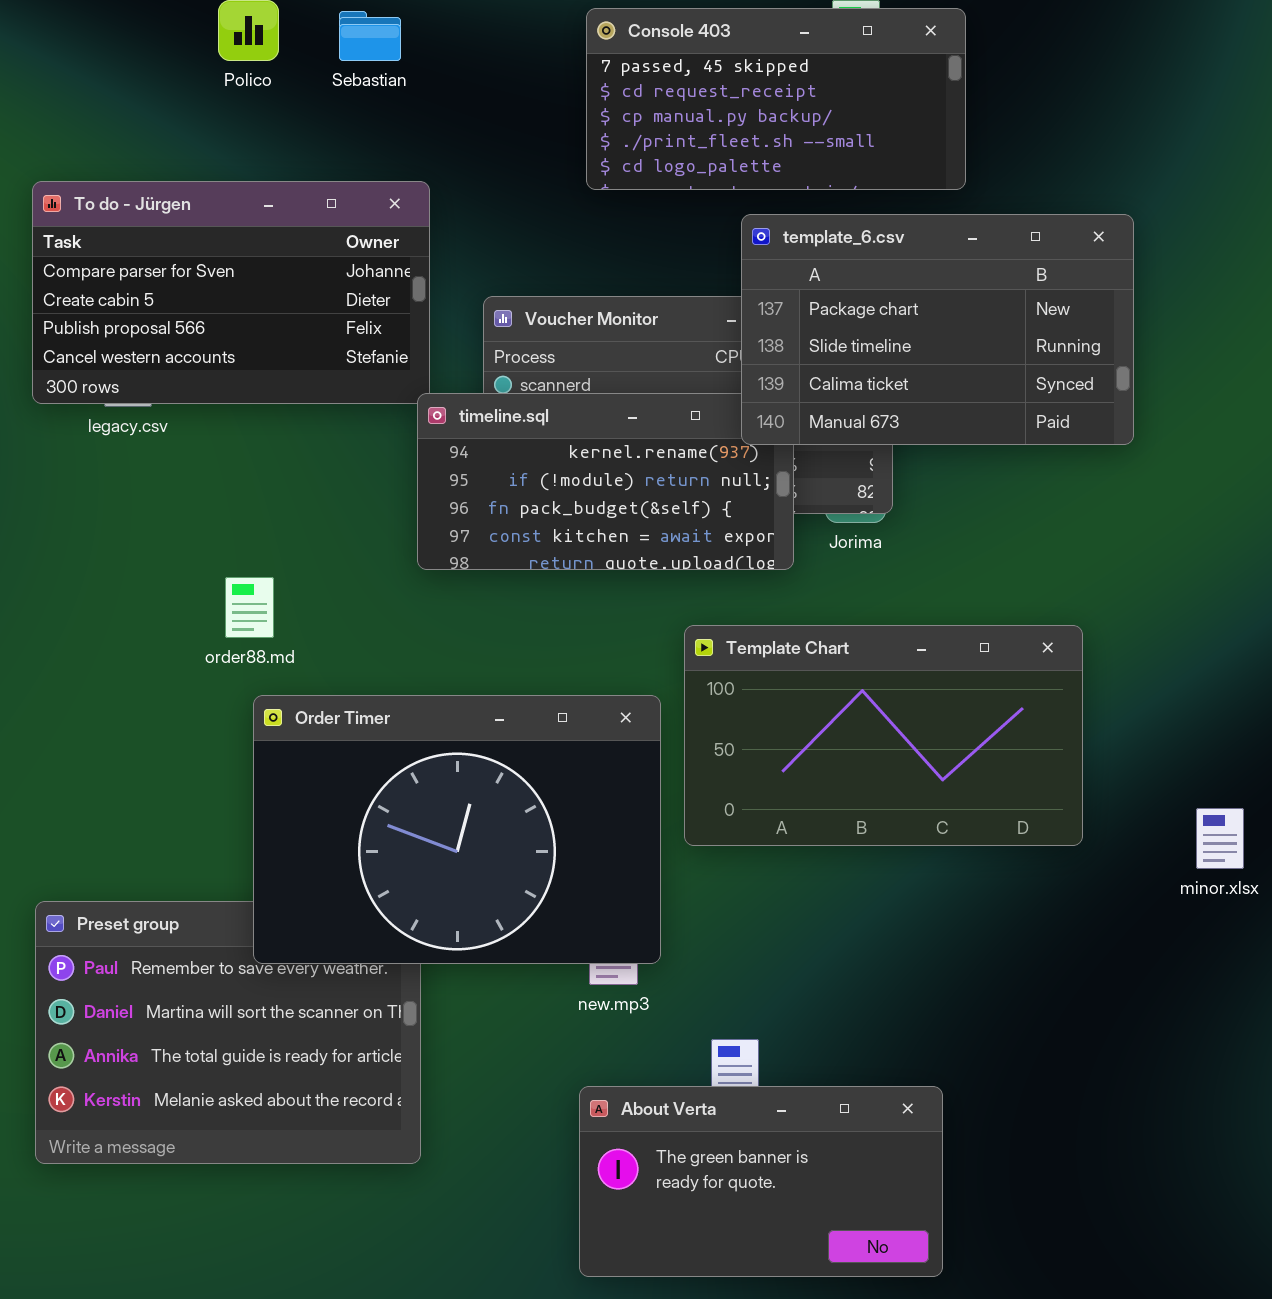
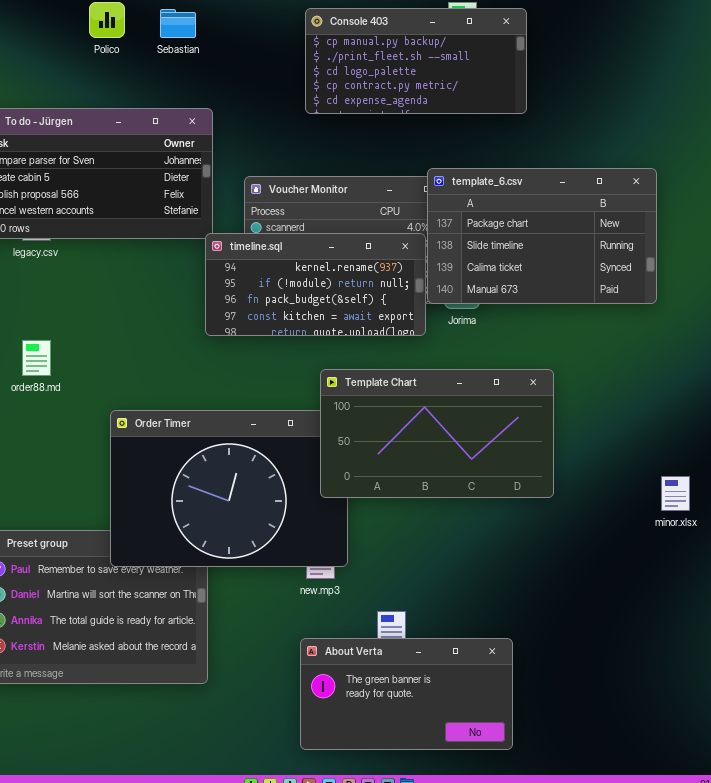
Console 403: [586,8,966,190] -> [305,8,527,114], scrolled down 2 rows
template_6.csv: [741,214,1134,445] -> [427,168,657,304], moved
order88.md: [225,577,274,638] -> [22,340,51,376], moved
Template Chart: [684,625,1083,846] -> [320,369,554,498], moved

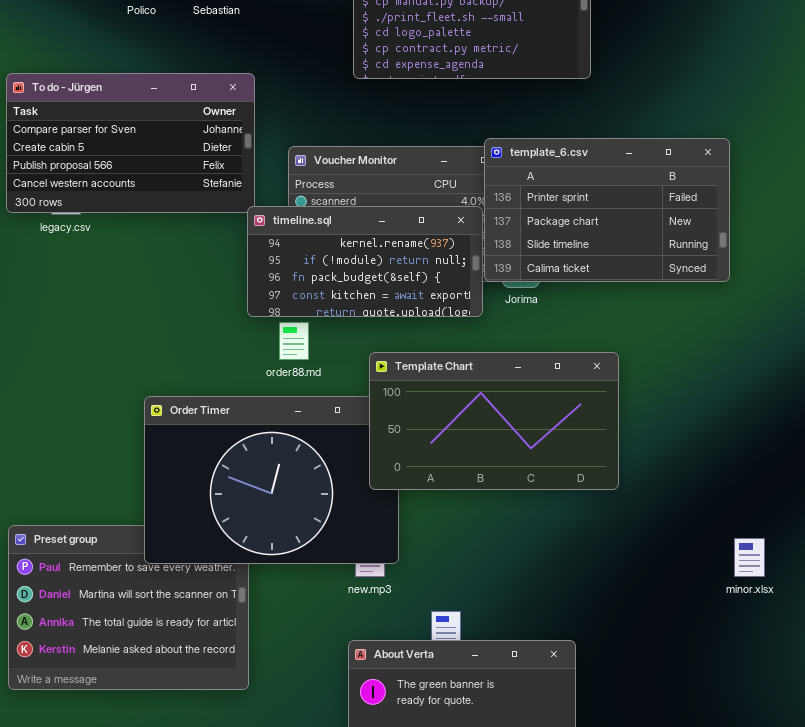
template_6.csv: [427,168,657,304] -> [484,138,730,282], scrolled up 1 row
order88.md: [22,340,51,376] -> [279,322,309,360], moved
minor.xlsx: [661,476,690,511] -> [734,538,765,577], moved

